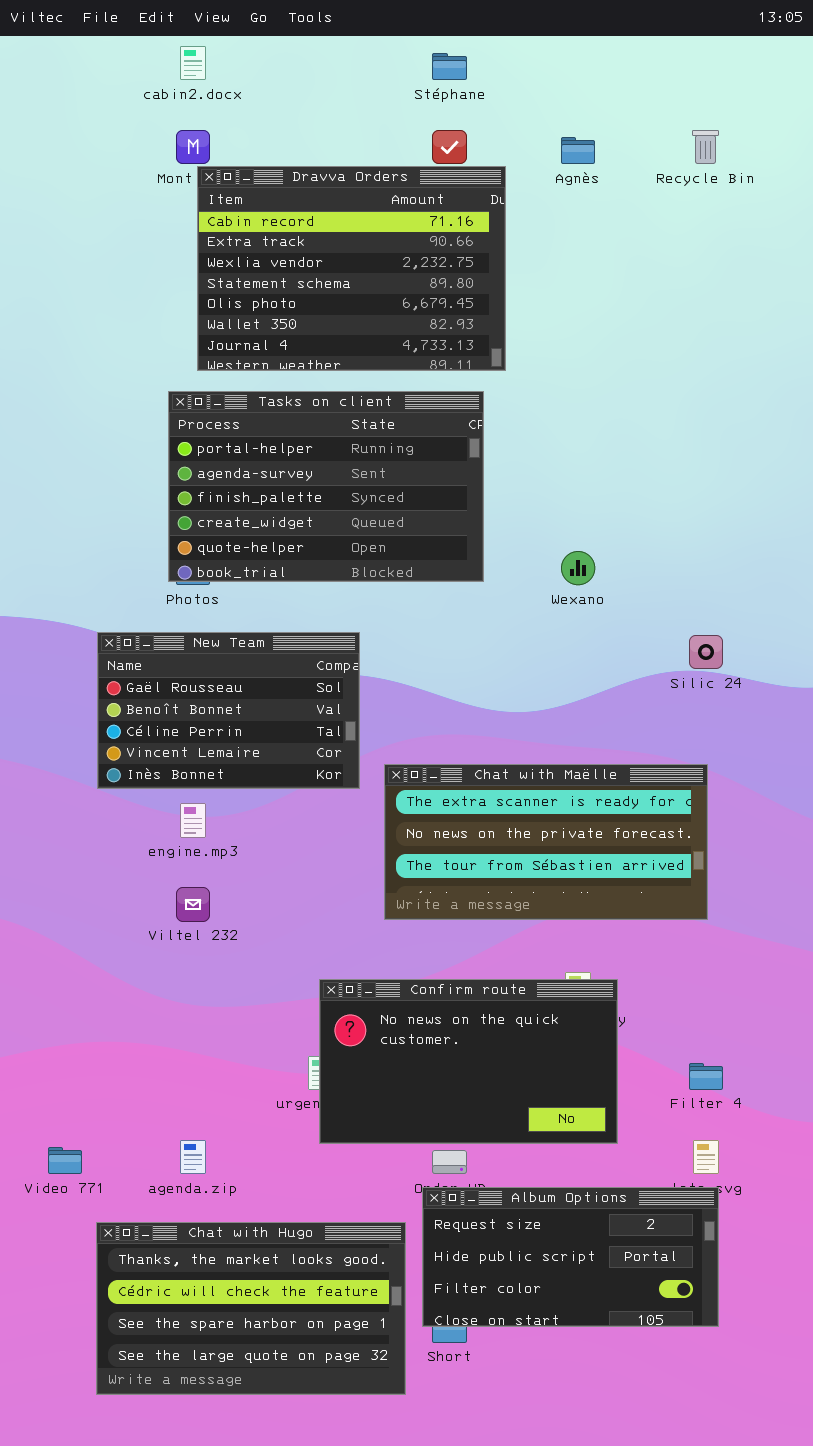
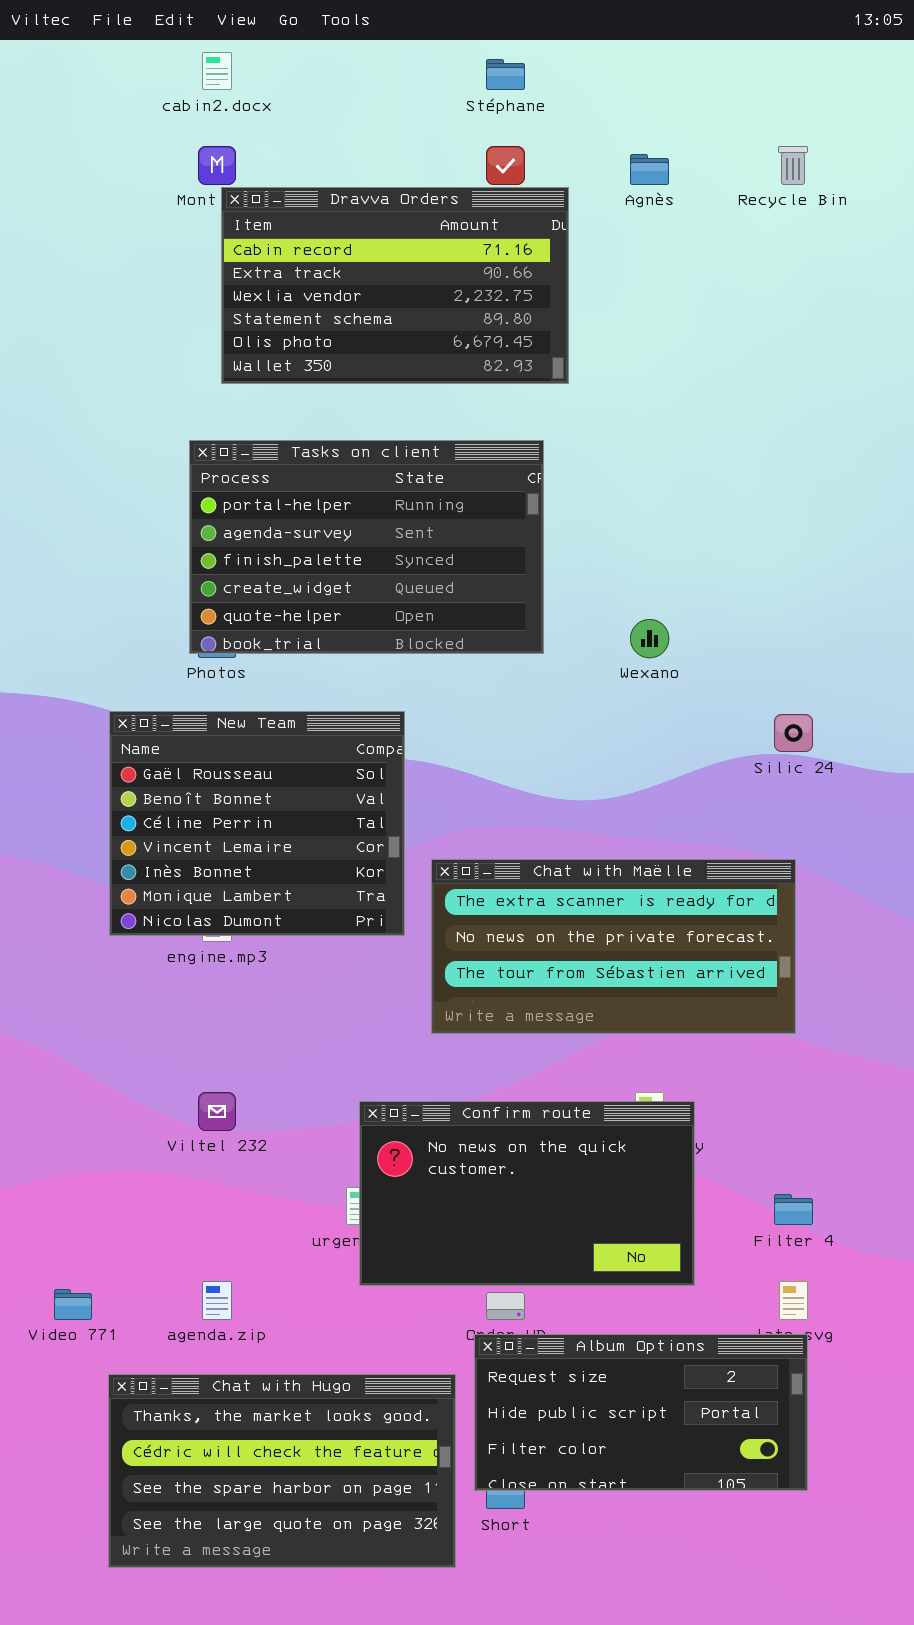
Dravva Orders: [197,166,506,371] -> [221,187,569,384], resized
New Team: [97,632,360,789] -> [109,711,405,936], resized
Viltel 232: [176,887,210,922] -> [198,1092,236,1131], moved

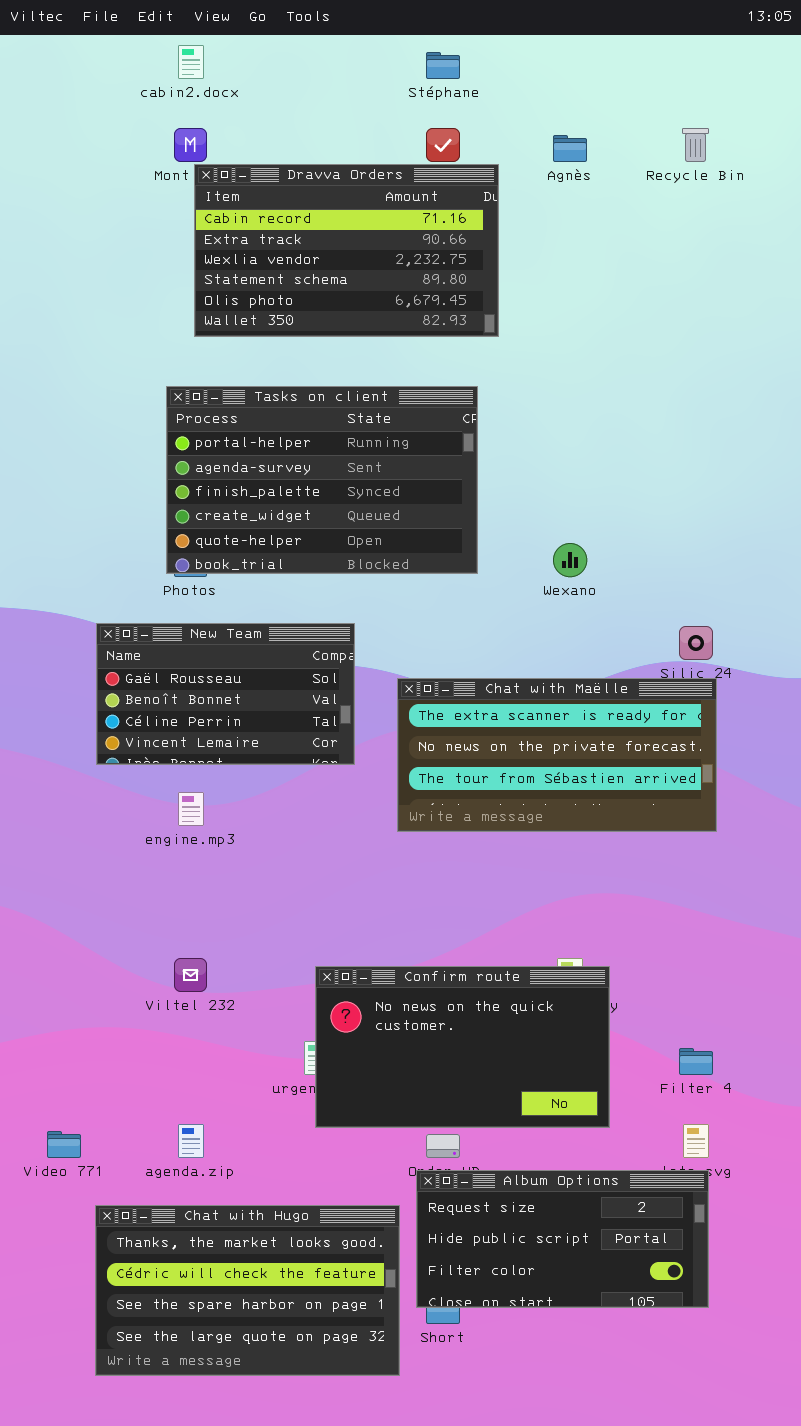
New Team: [109,711,405,936] -> [96,623,355,765], resized
Chat with Maëlle: [431,859,796,1034] -> [397,678,717,832], moved

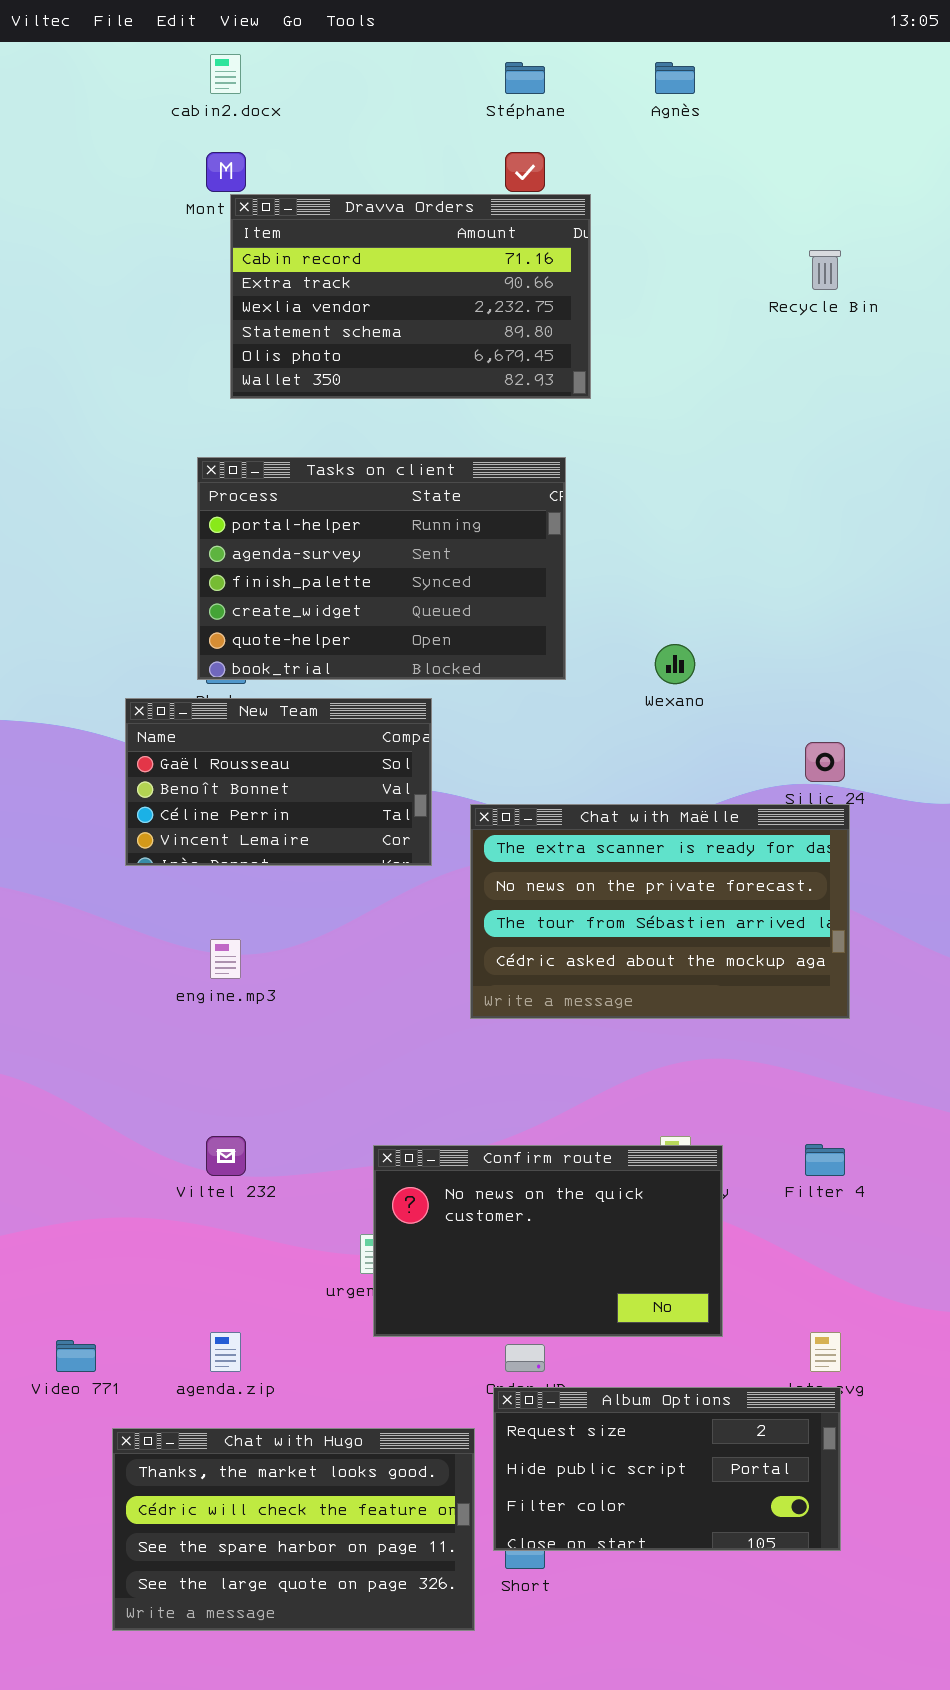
Recycle Bin: [682,128,709,162] -> [809,250,841,290], moved
Agnès: [553,135,587,162] -> [655,62,695,94], moved
New Team: [96,623,355,765] -> [125,698,432,866], moved
Chat with Maëlle: [397,678,717,832] -> [470,804,850,1019], resized
Filter 4: [679,1048,713,1075] -> [805,1144,845,1176], moved

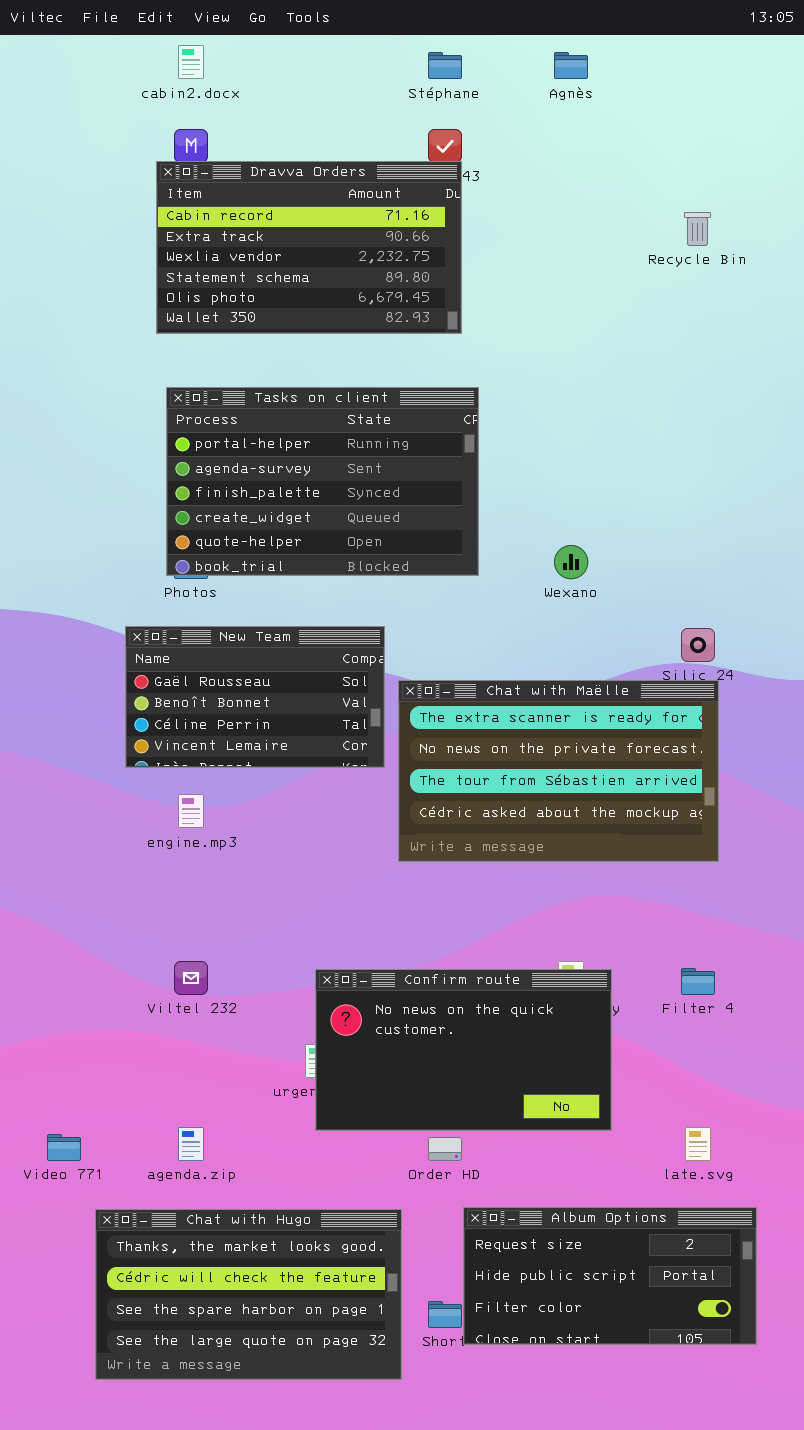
Dravva Orders: [230,194,591,399] -> [156,161,462,334], moved
New Team: [125,698,432,866] -> [125,626,385,768], moved
Album Options: [493,1387,841,1551] -> [463,1207,757,1345], moved

